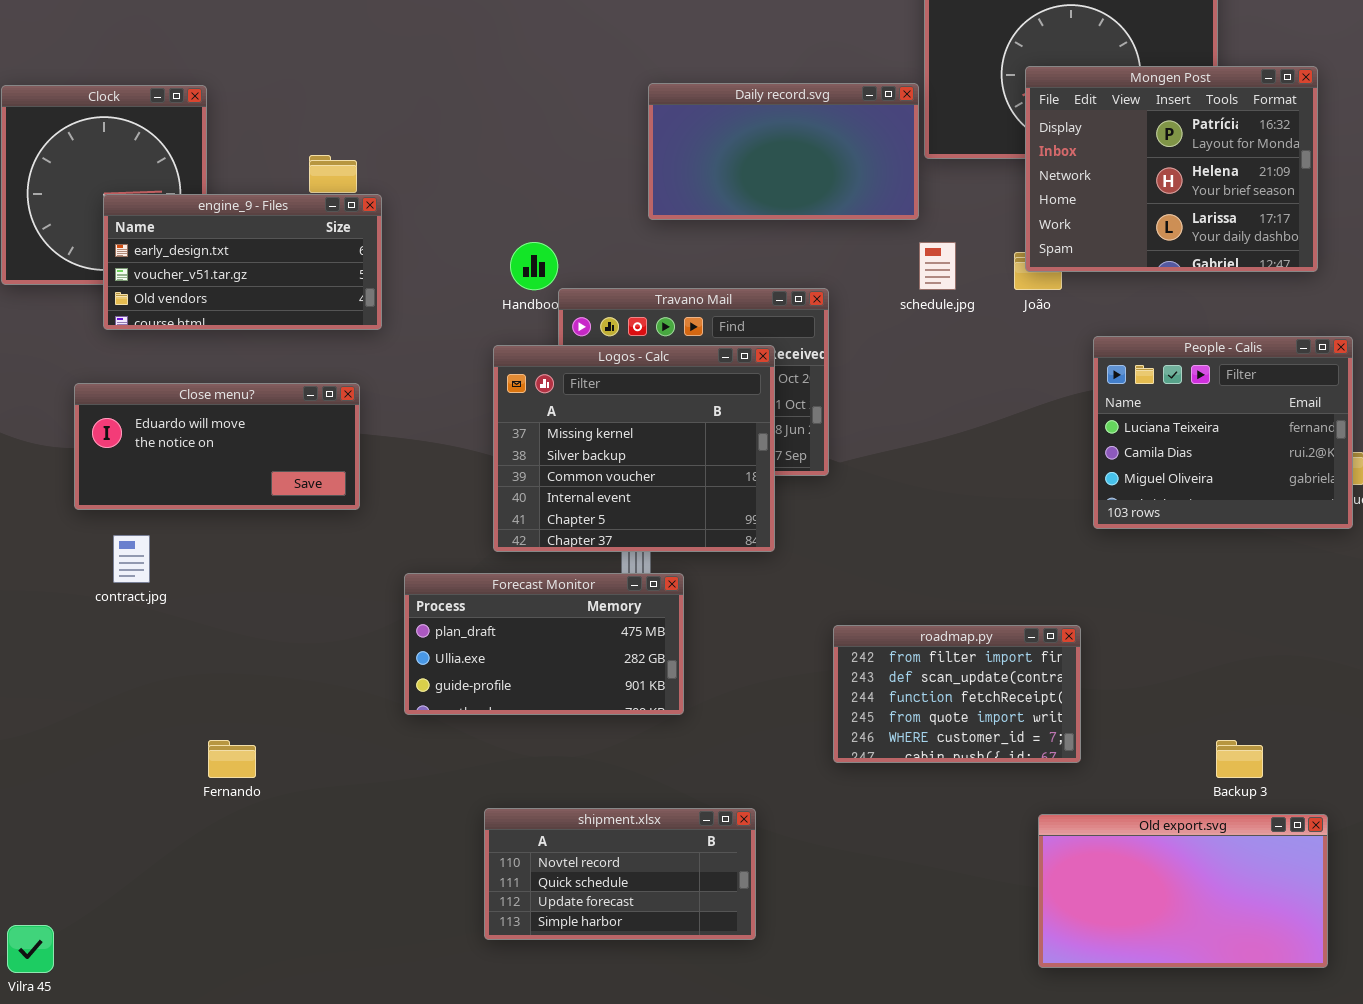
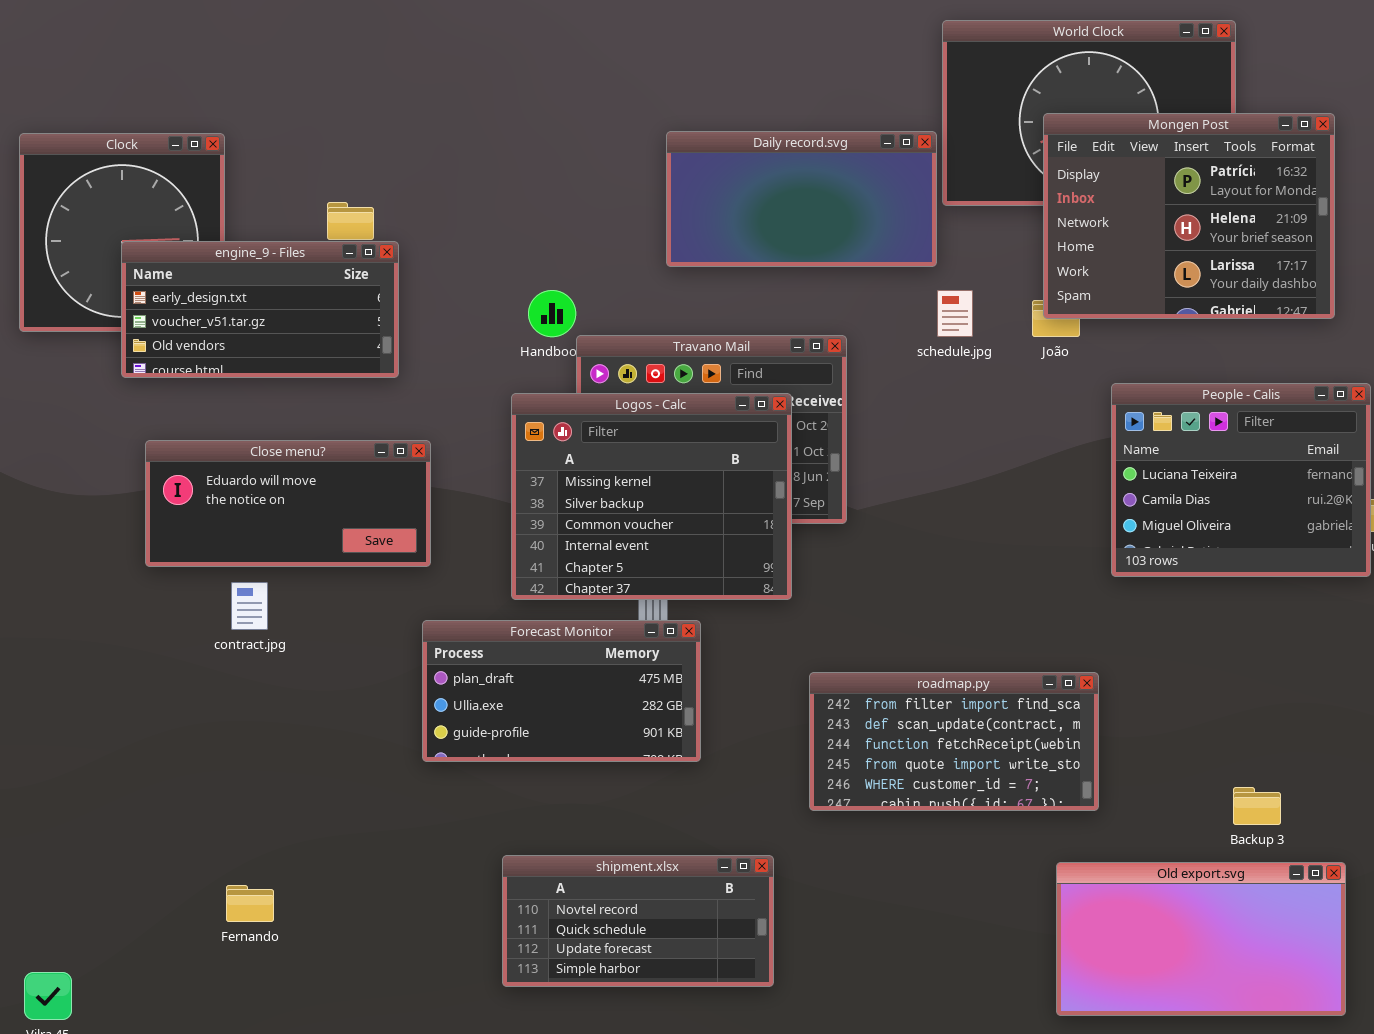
Close menu?: [74,383,360,510] -> [145,440,431,567], moved
contract.jpg: [113,535,150,583] -> [231,582,268,630], moved
roadmap.py: [833,625,1081,763] -> [809,672,1099,811], resized
Fernando: [208,740,256,778] -> [226,885,274,922], moved

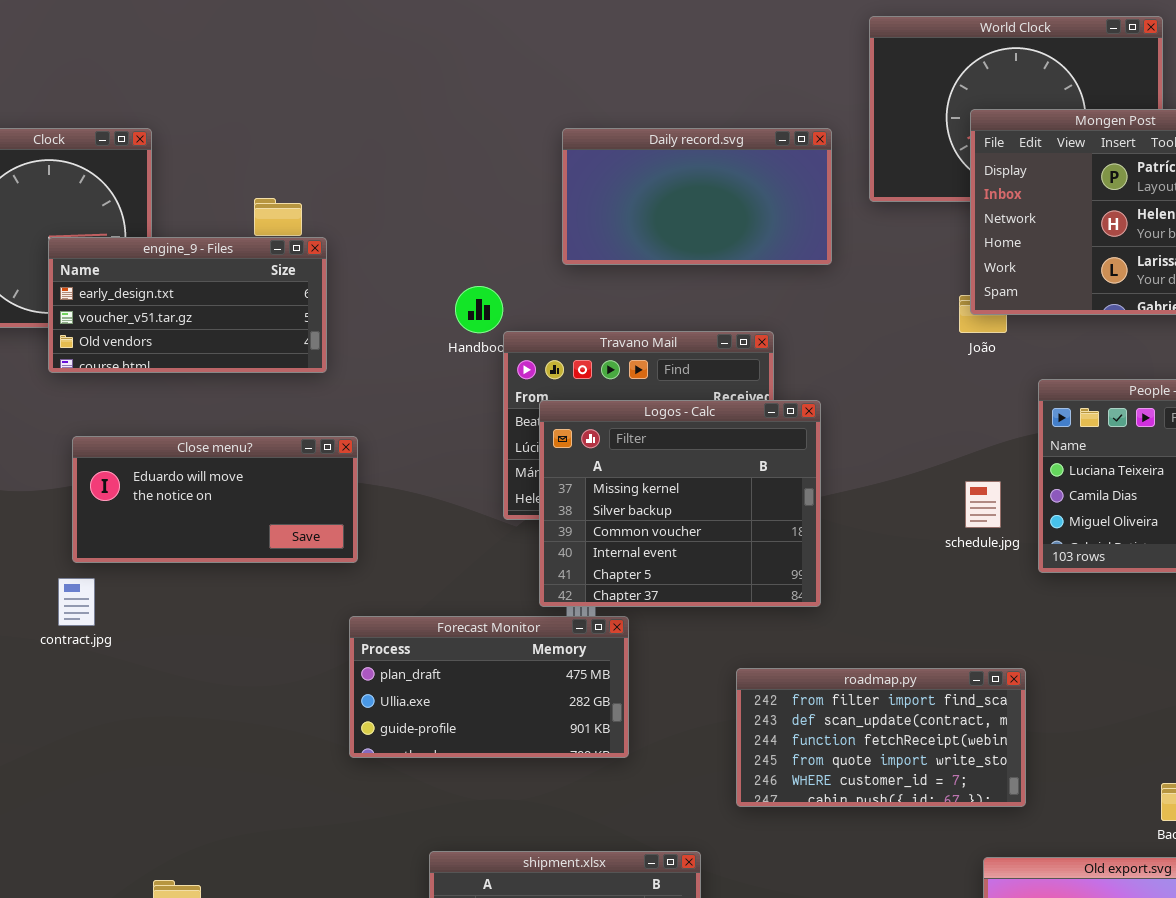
Daily record.svg: [666,131,937,267] -> [562,128,832,265], moved
schedule.jpg: [937,290,973,337] -> [965,481,1001,528], moved
Logos - Calc: [511,393,792,600] -> [539,400,821,607], moved
contract.jpg: [231,582,268,630] -> [58,578,95,626], moved

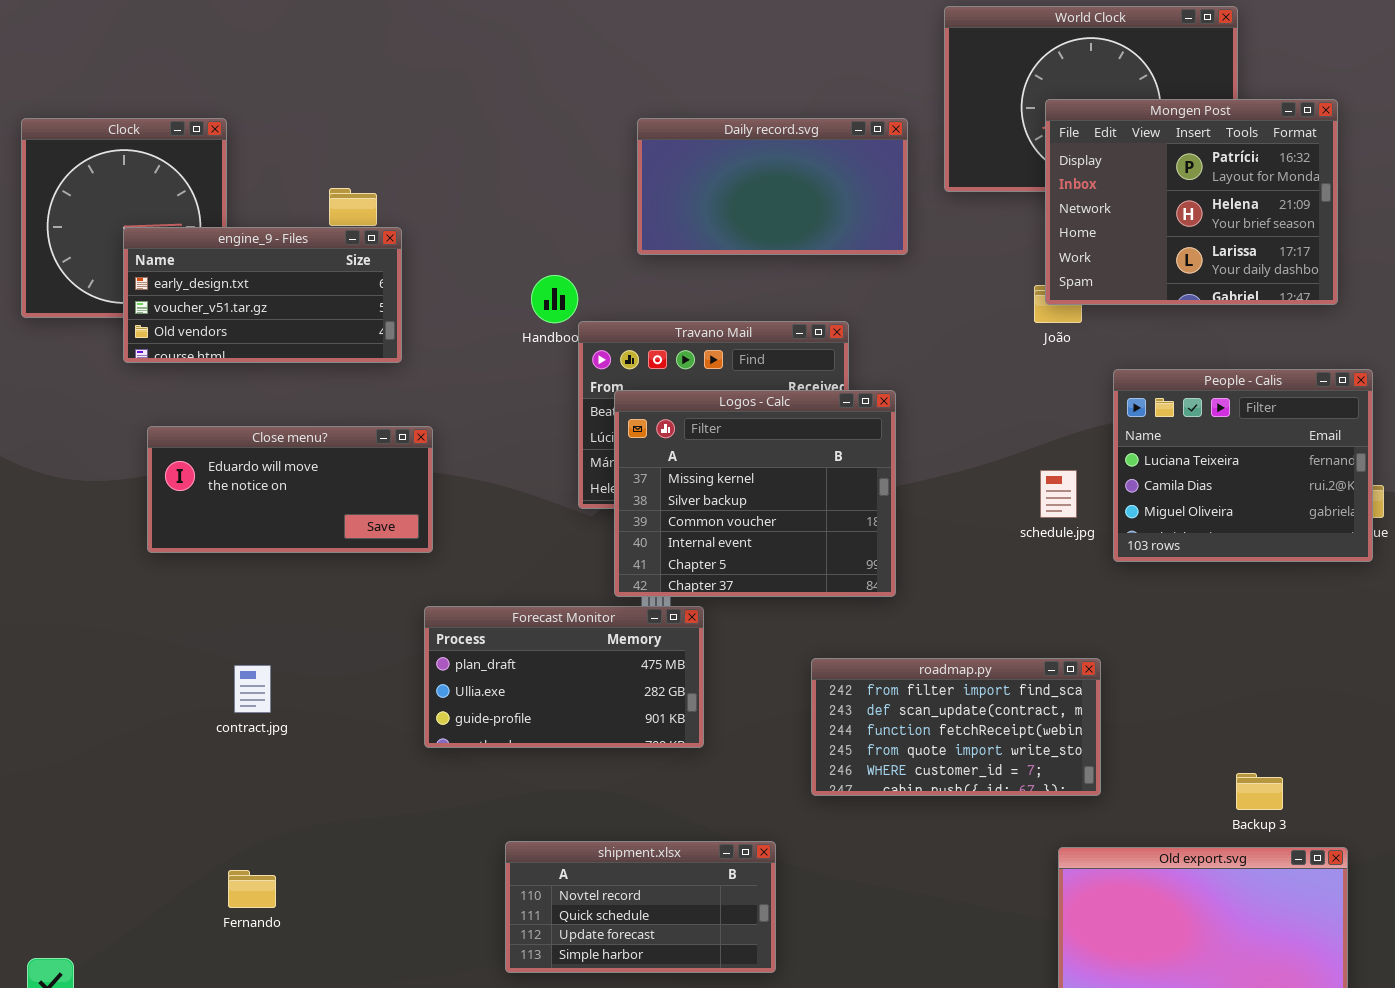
contract.jpg: [58,578,95,626] -> [234,665,271,713], moved

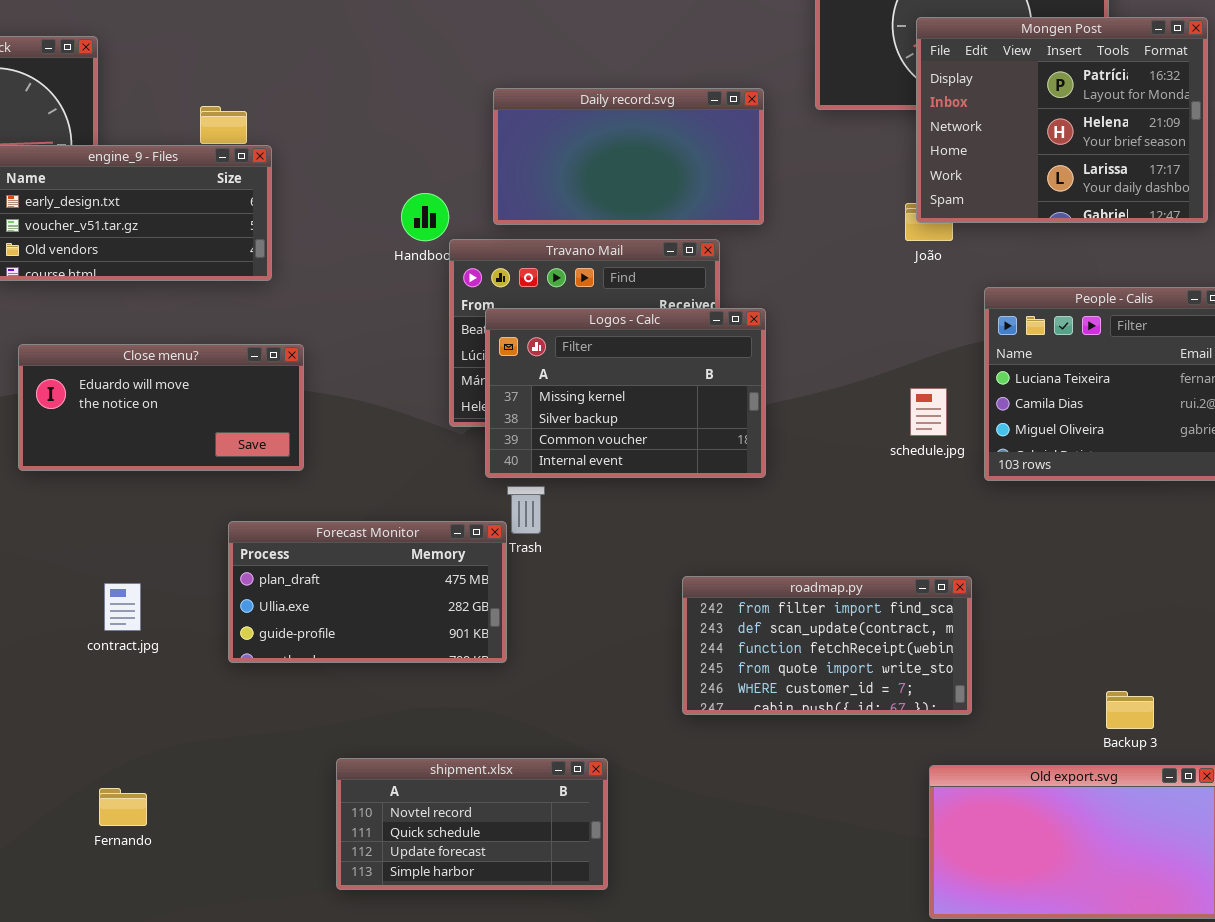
Daily record.svg: [637,118,908,255] -> [493,88,764,225], moved
Logos - Calc: [614,390,896,597] -> [485,308,766,478], resized
Forecast Monitor: [424,606,704,748] -> [228,521,507,663], moved
shipment.xlsx: [505,841,776,973] -> [336,758,608,890], moved

